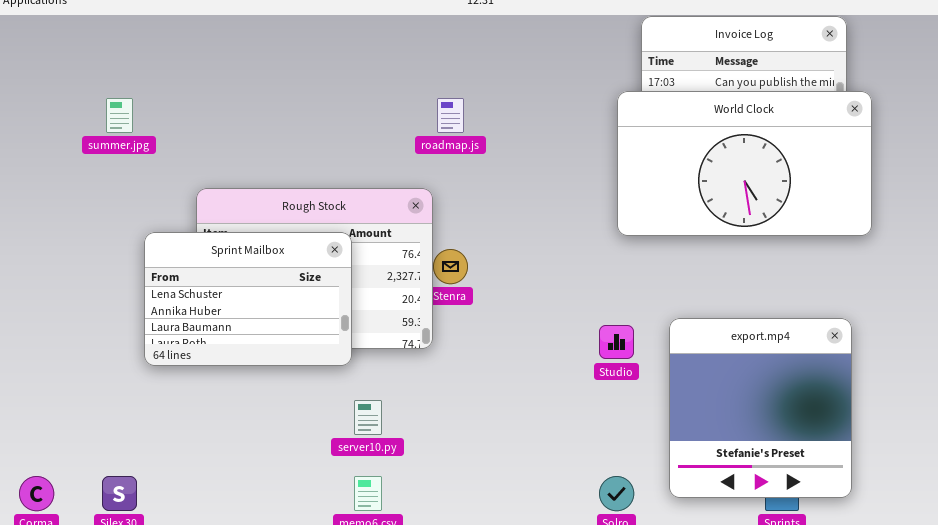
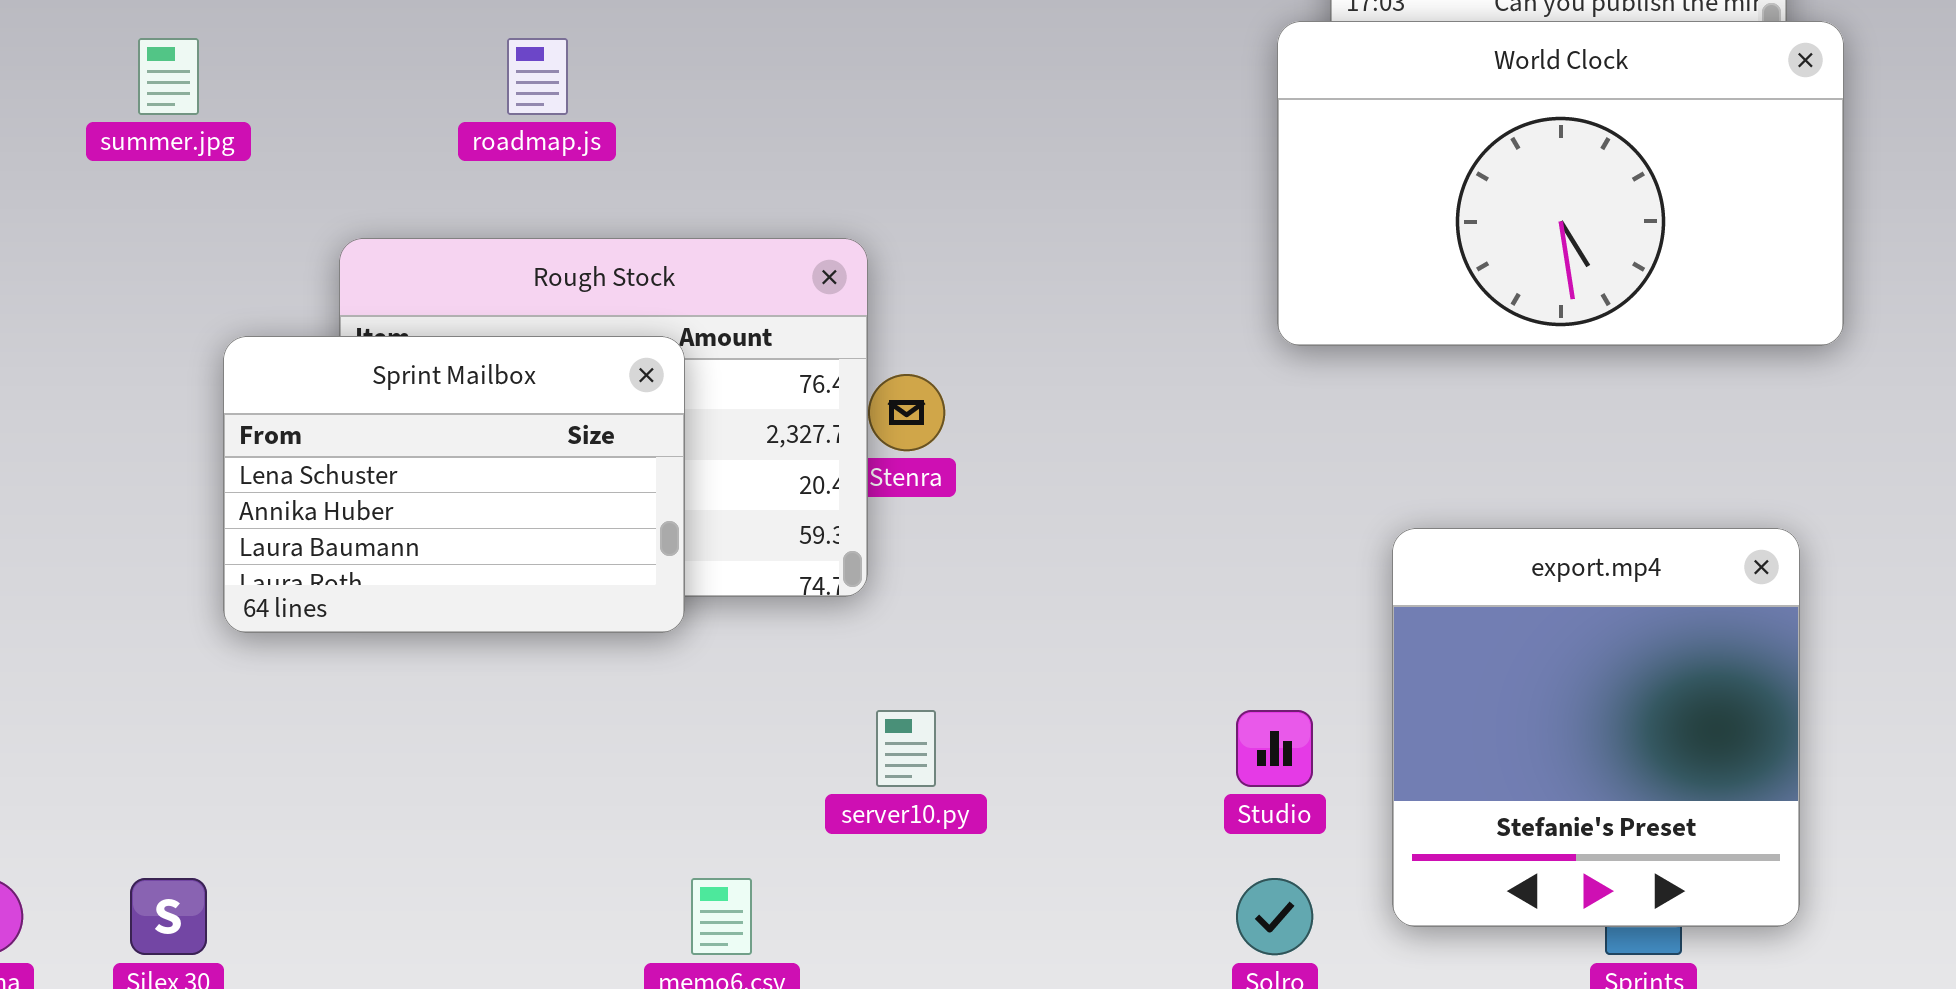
roadmap.js: [437,98,464,133] -> [507,38,568,115], moved
Studio: [599,325,634,359] -> [1236,710,1313,787], moved
server10.py: [354,400,382,435] -> [876,710,936,787], moved

